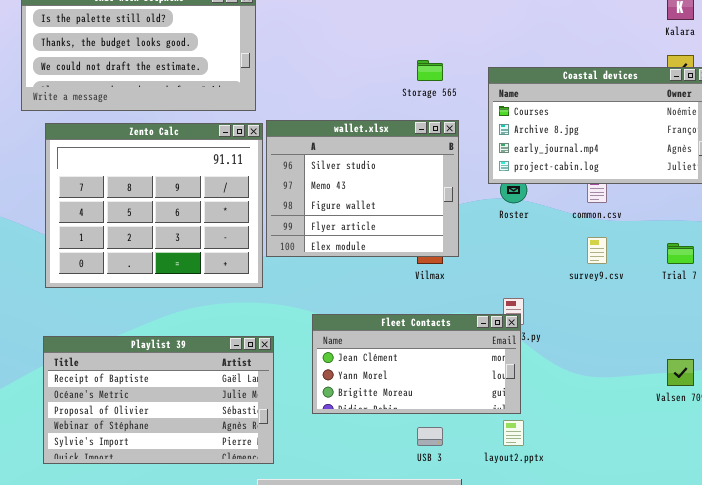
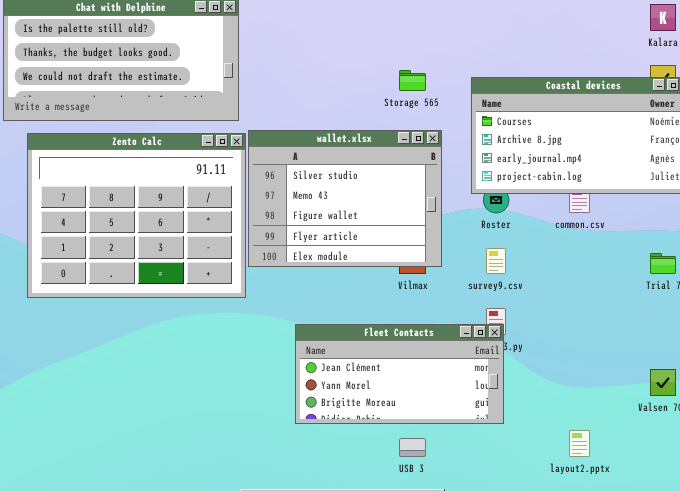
survey9.csv: [587,237,607,264] -> [486,248,506,274], moved
Playlist 39: [43,336,274,464] -> none, closed
layout2.pptx: [503,420,524,446] -> [569,430,590,457], moved

